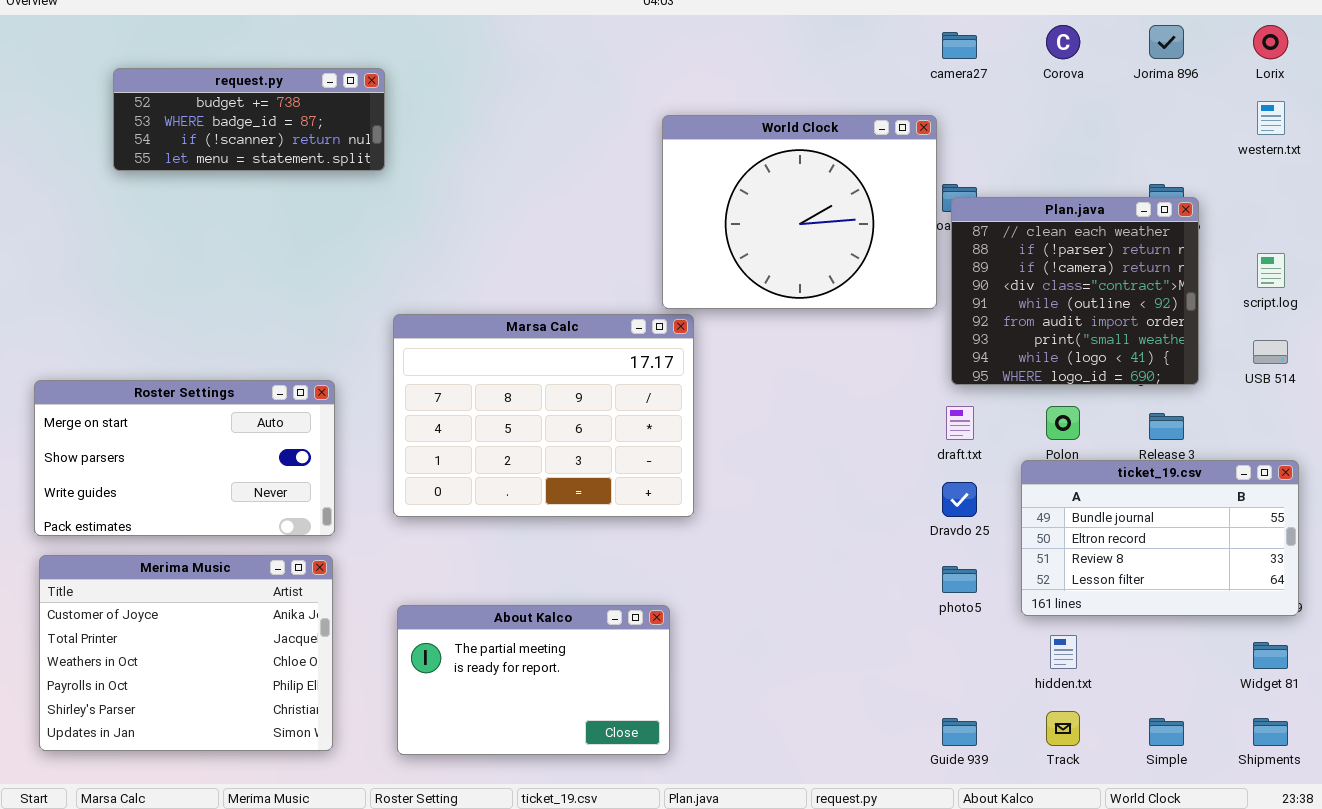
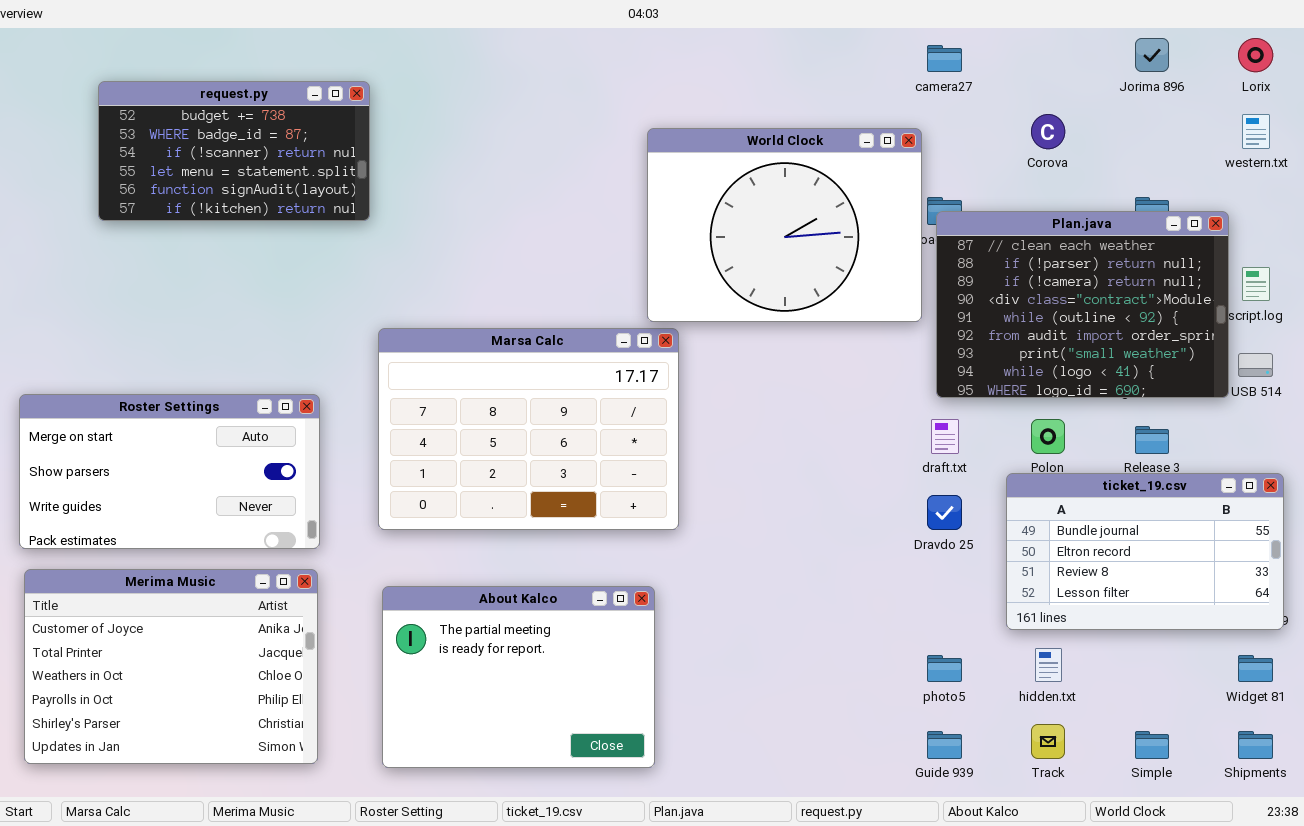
Corova: [1046,25,1080,59] -> [1031,114,1065,149], moved
request.py: [113,68,385,171] -> [98,81,370,221], resized
Plan.java: [951,197,1199,385] -> [936,211,1229,398], resized
photo5: [942,566,977,593] -> [927,655,962,682], moved
About Kalco: [397,605,670,755] -> [382,586,655,768], resized

